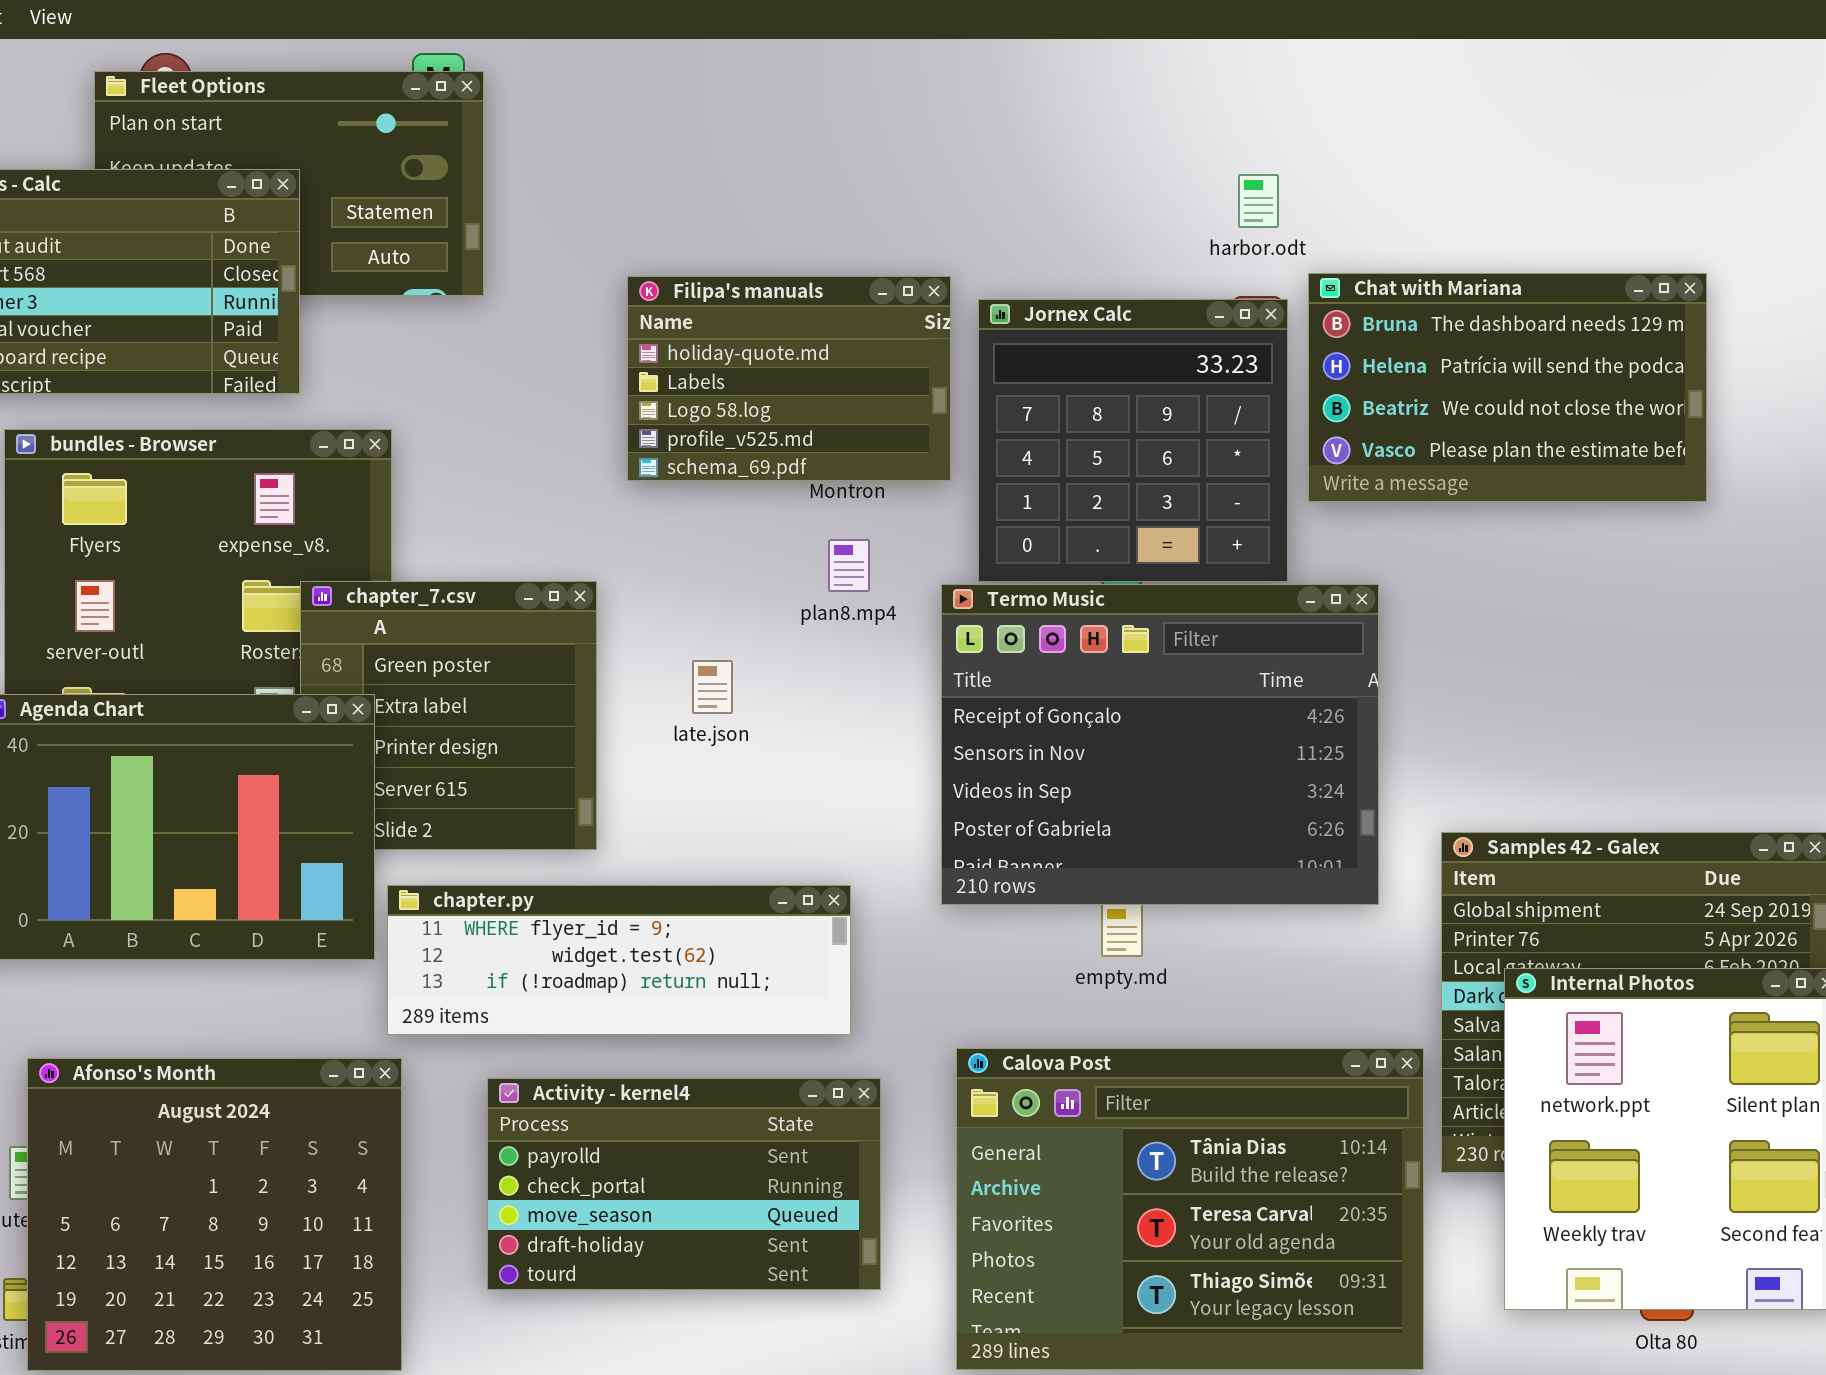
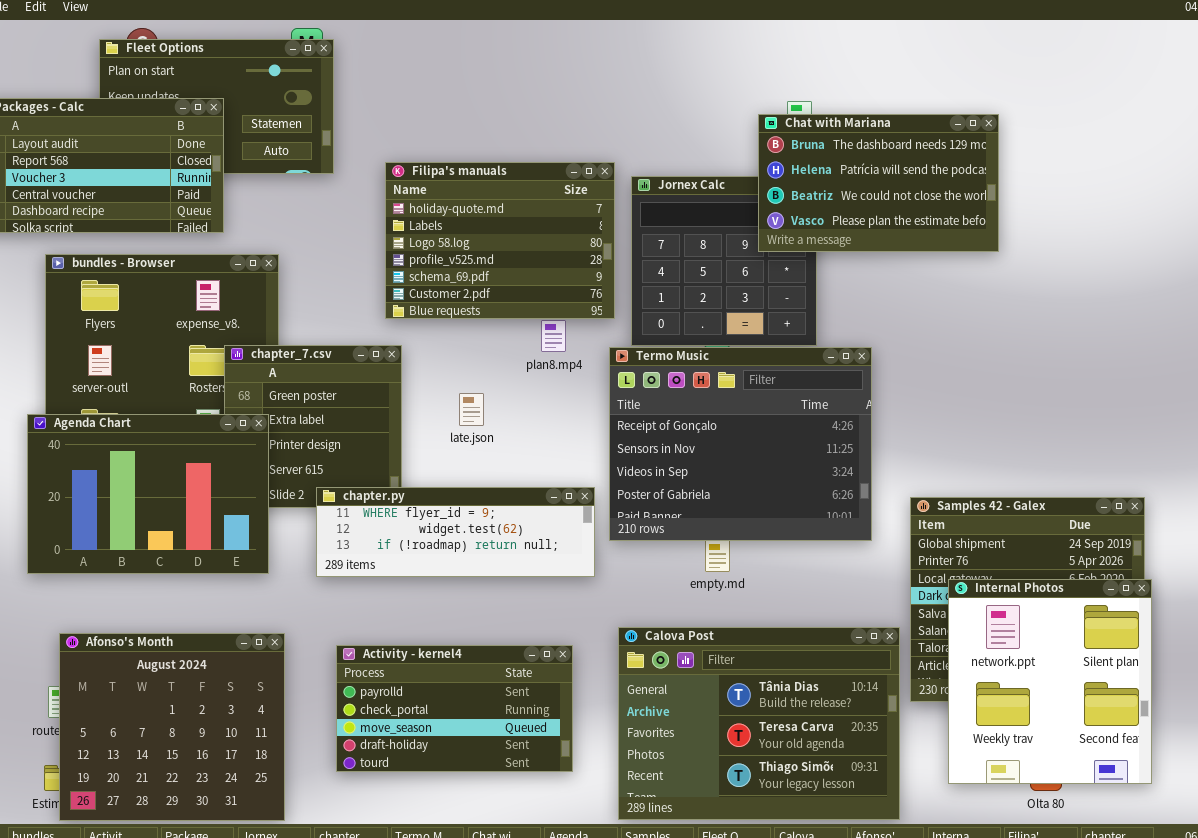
Chat with Mariana: [1308,273,1707,502] -> [758,114,999,252], moved
Filipa's manuals: [627,276,951,481] -> [385,162,615,319], resized
chapter.py: [387,885,851,1035] -> [316,487,595,577], moved

